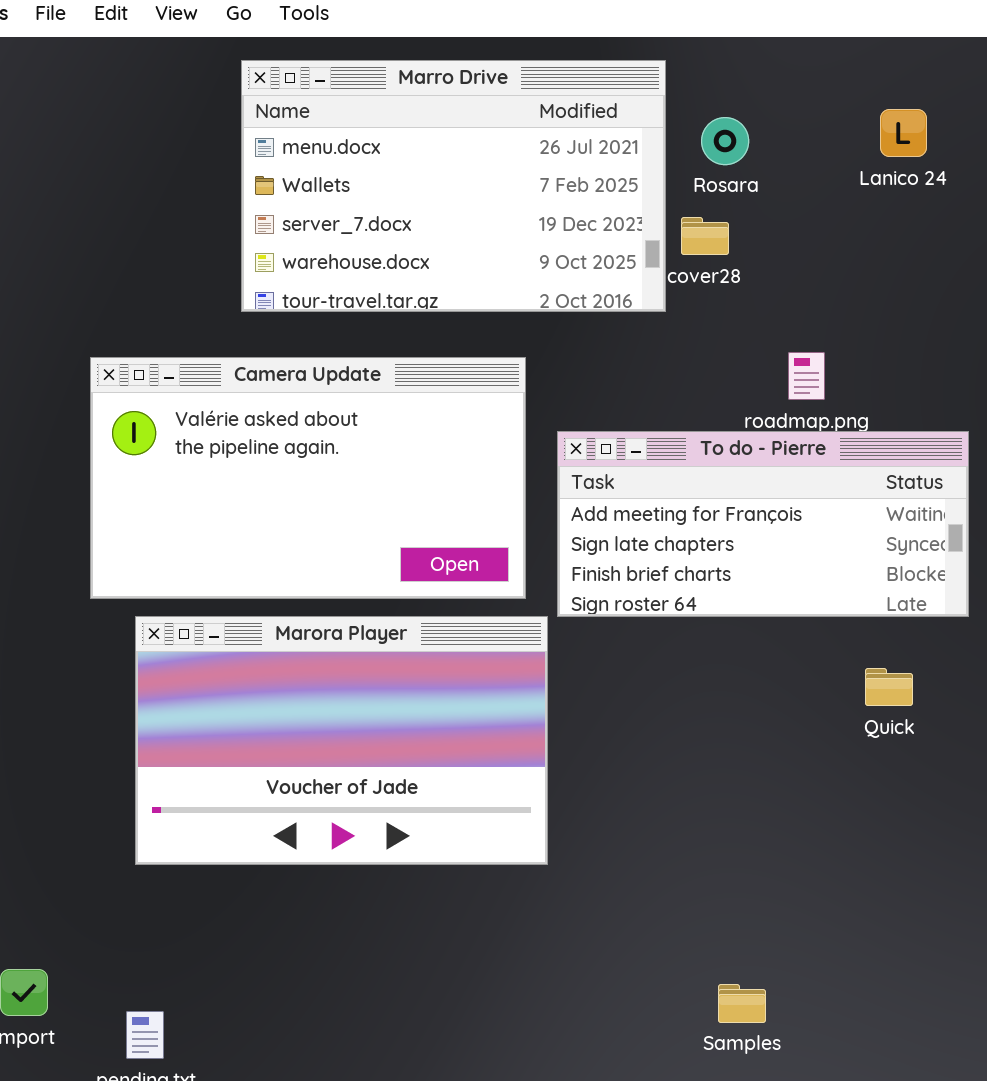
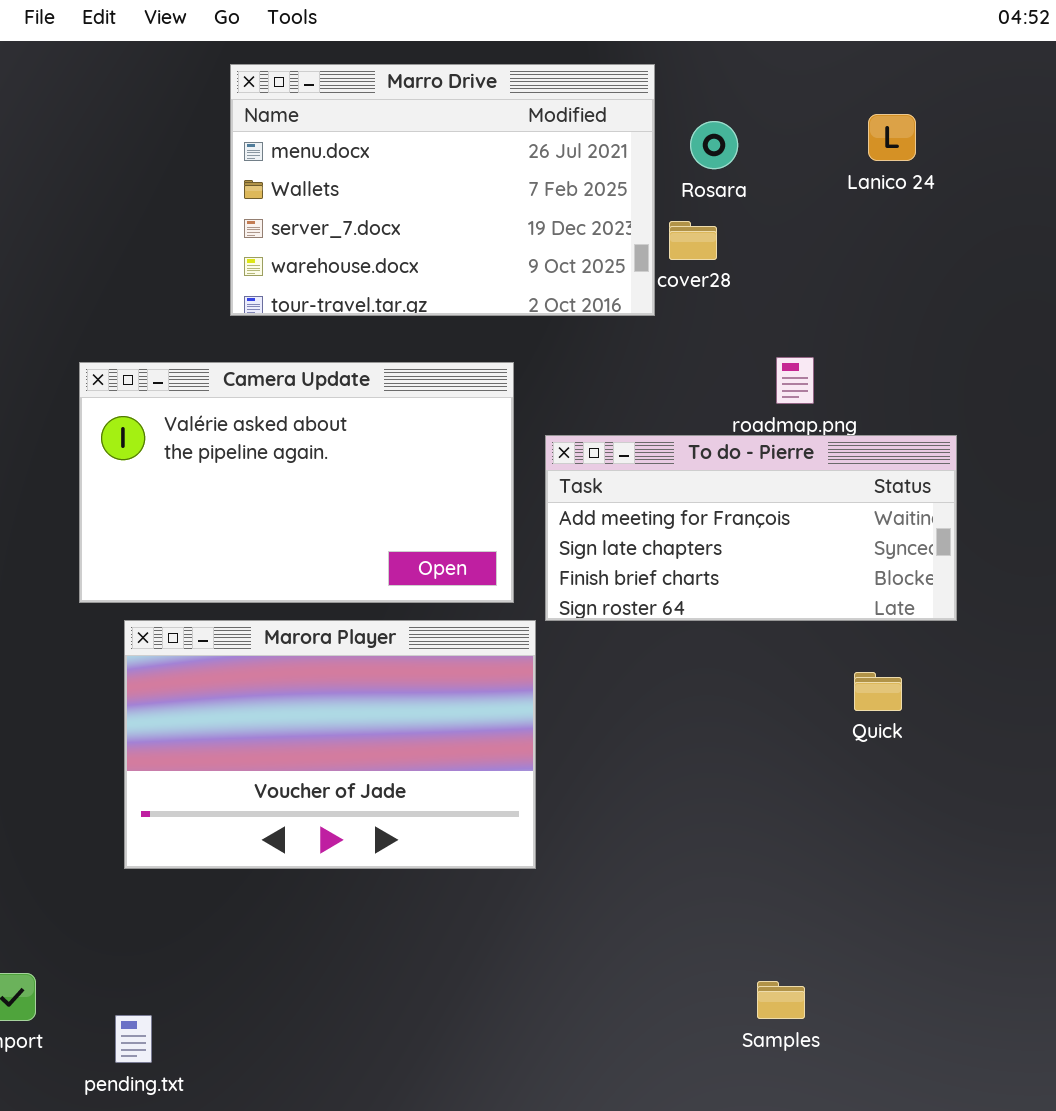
Samples: [718,984,766,1023] -> [757,981,805,1019], moved

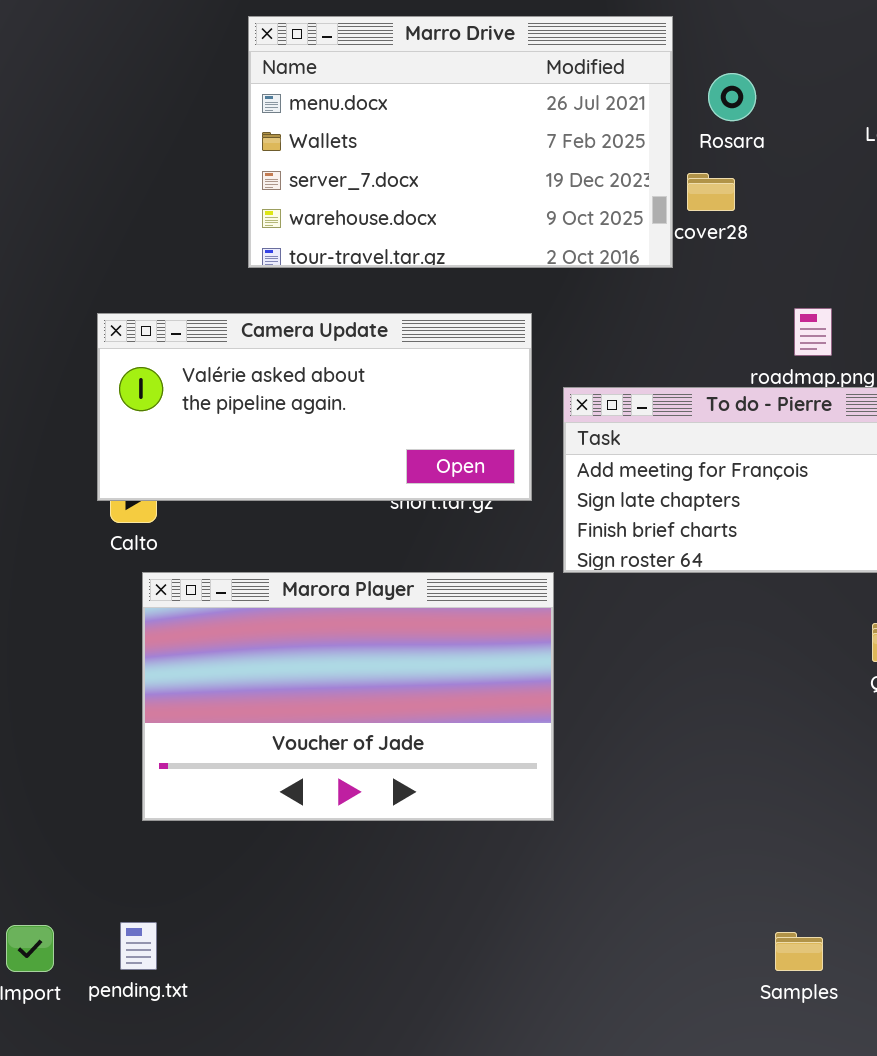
Camera Update: [79,362,514,603] -> [97,313,532,501], resized
pending.txt: [115,1015,152,1063] -> [120,922,157,970], moved

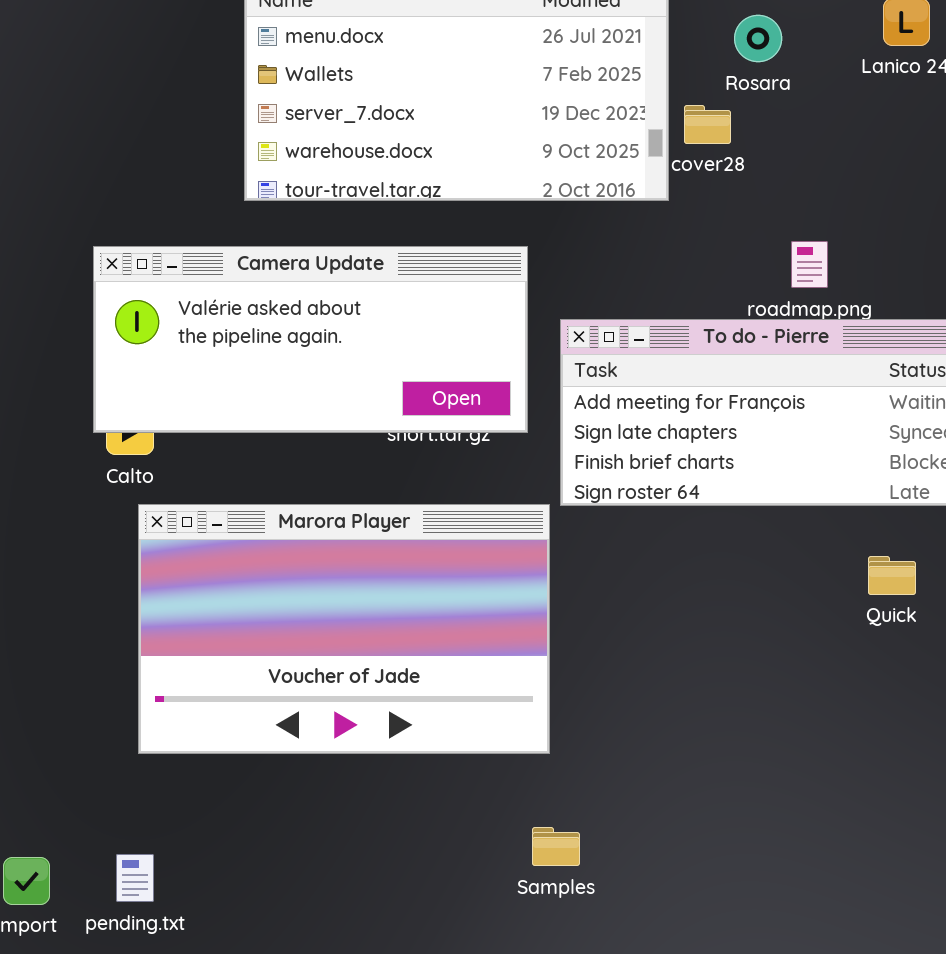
Rosara: [708,73,756,121] -> [734,15,782,62], moved
Samples: [775,932,823,971] -> [532,827,580,866], moved

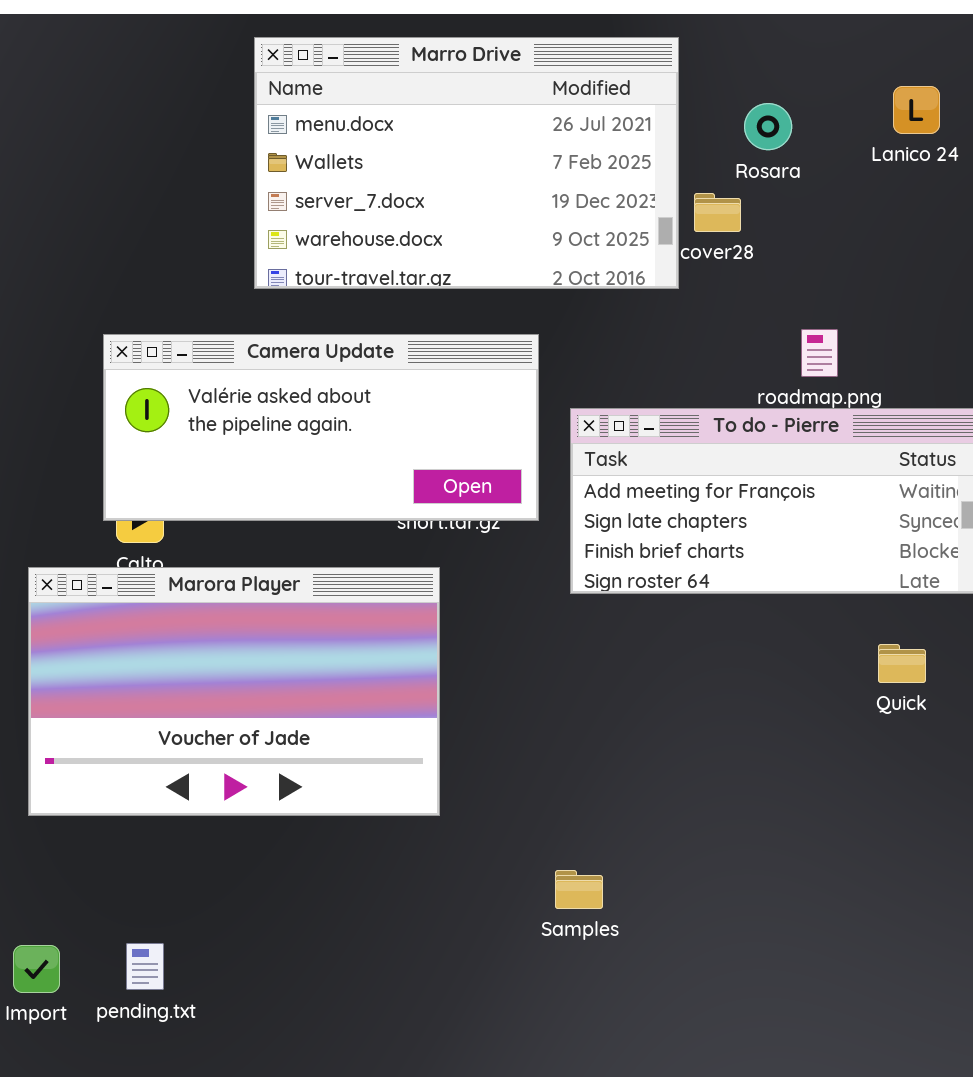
Marora Player: [138,504,550,754] -> [28,567,440,816], moved
Samples: [532,827,580,866] -> [555,870,603,909], moved

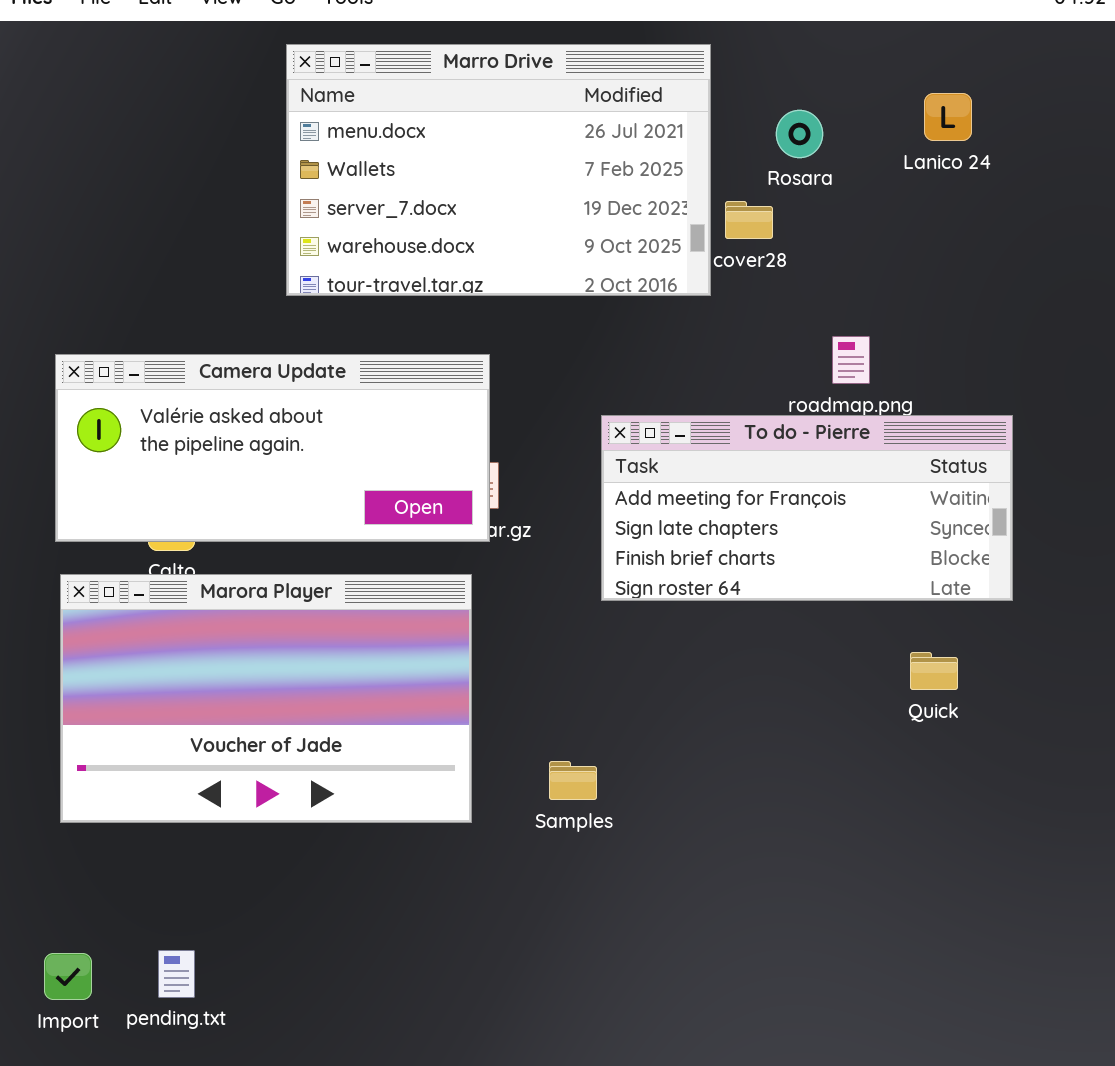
Camera Update: [103,334,539,521] -> [55,354,490,542], moved
Samples: [555,870,603,909] -> [549,761,597,800], moved

